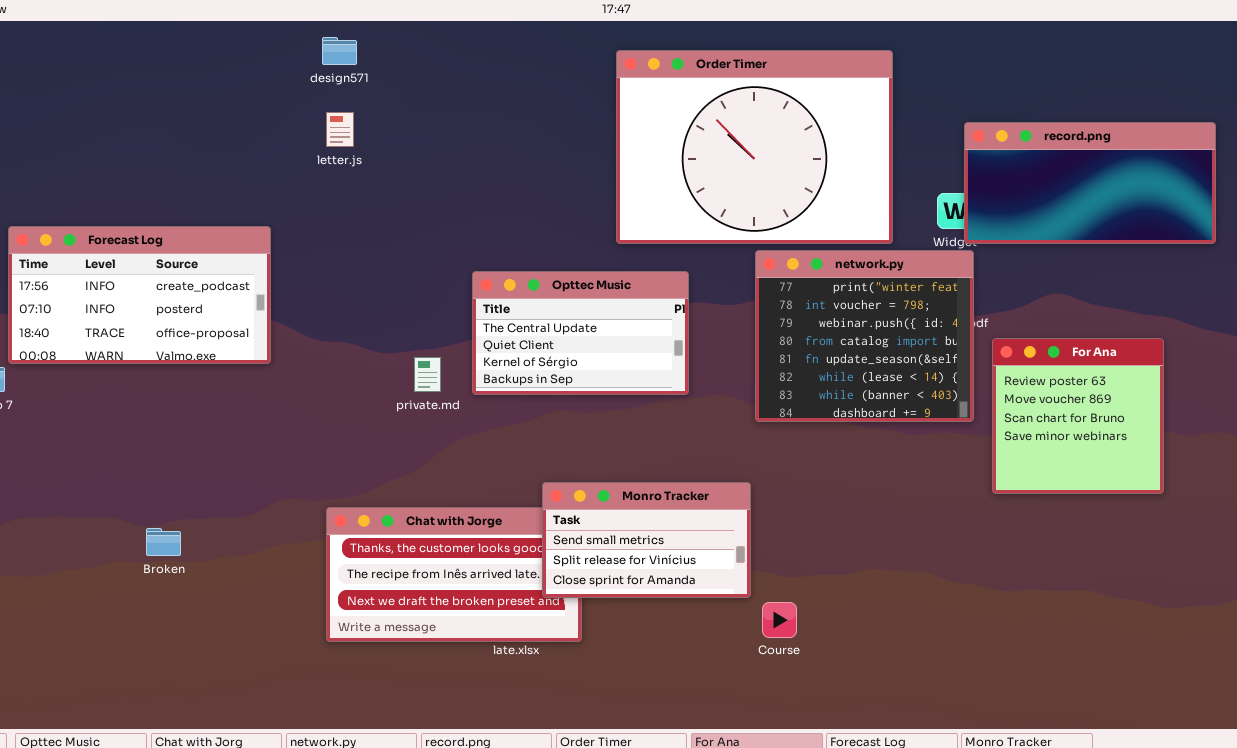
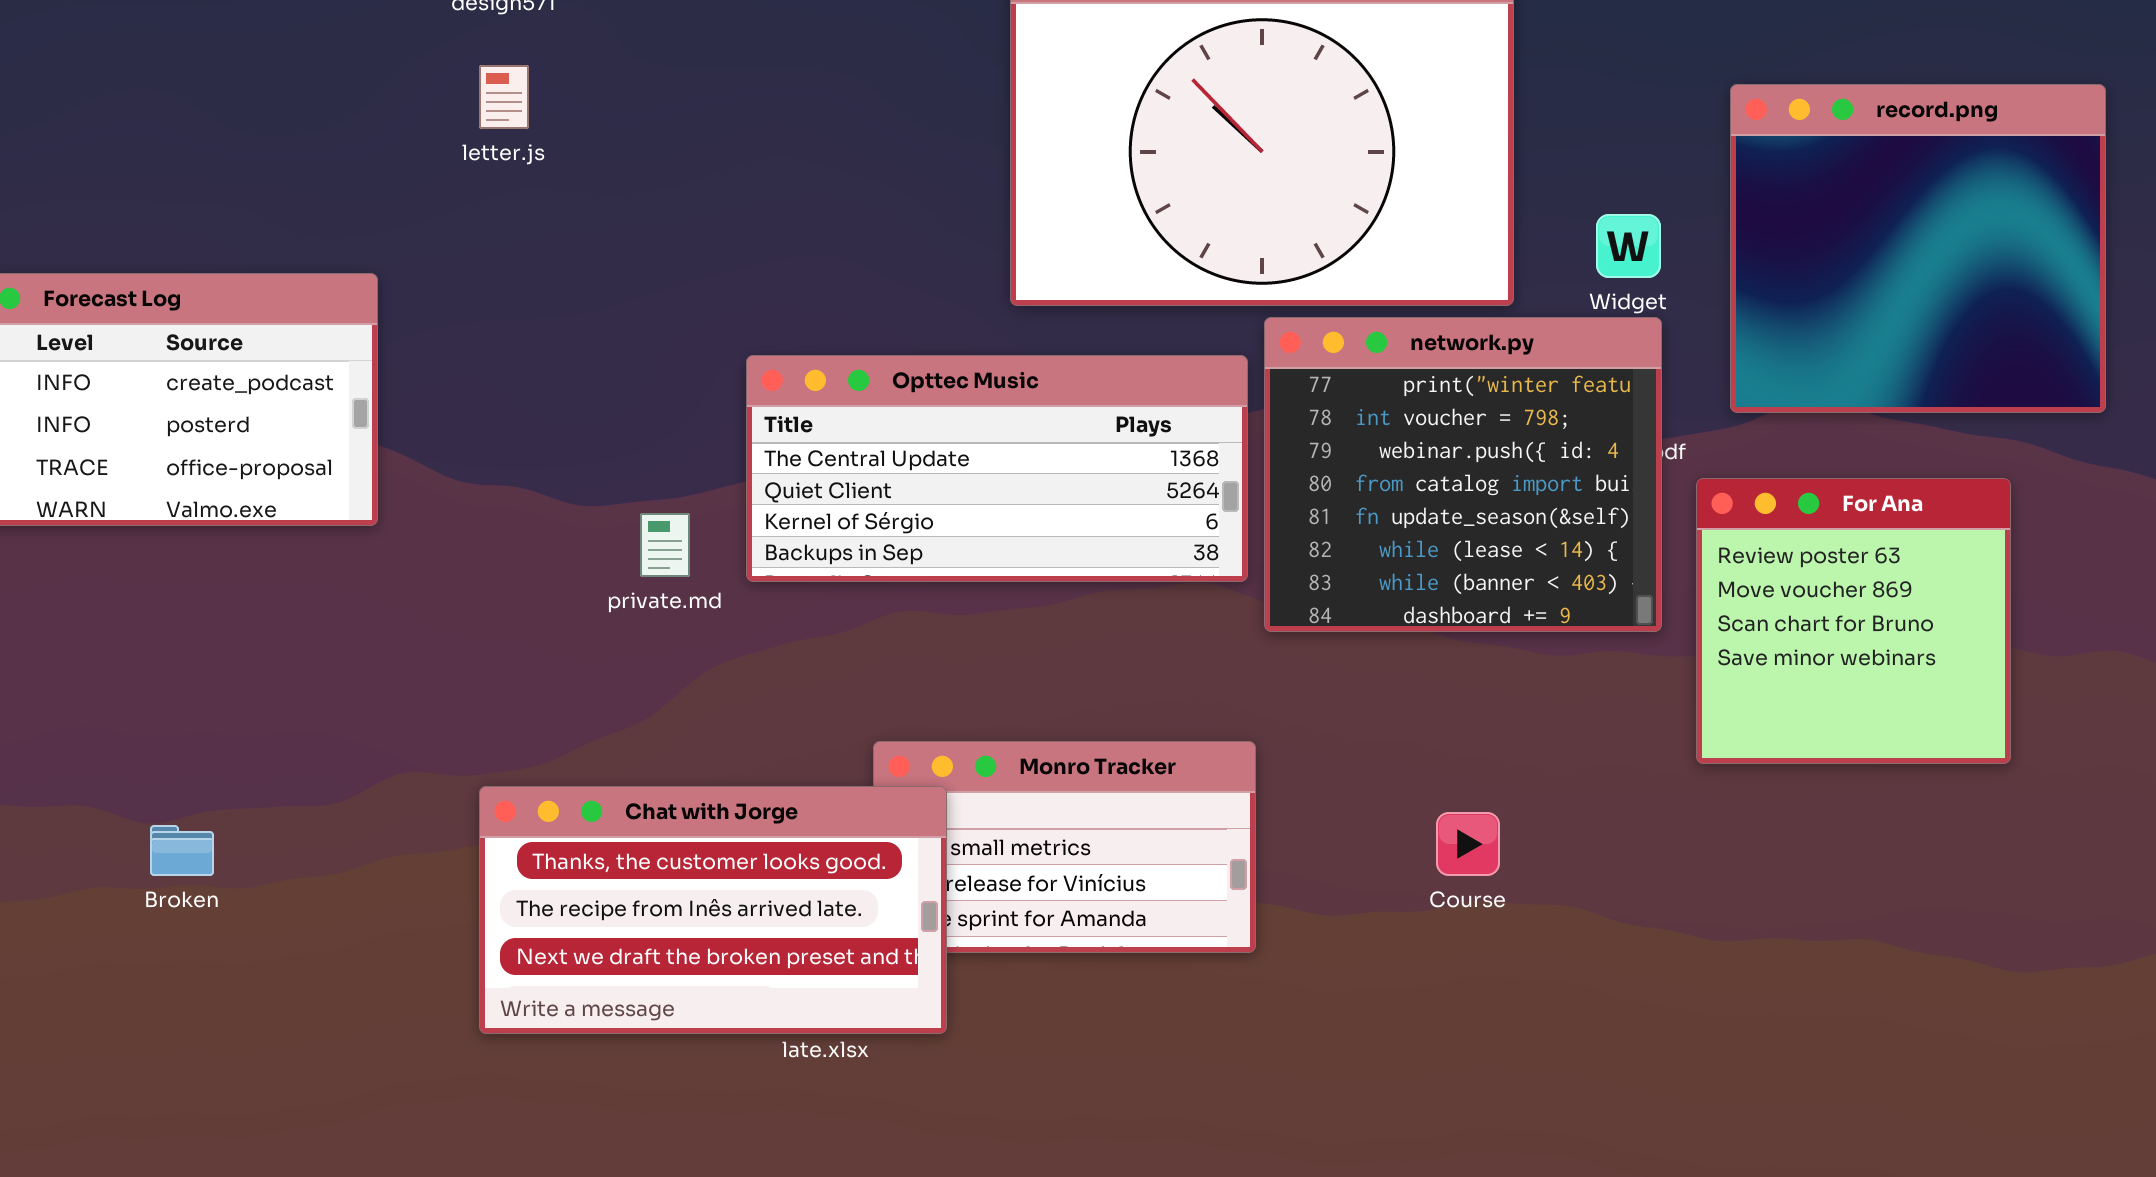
record.png: [964,122,1216,244] -> [1730,84,2106,413], resized
Opttec Music: [472,271,689,395] -> [746,355,1248,582], resized
Chat with Jorge: [326,507,582,642] -> [479,786,947,1034], raised
Course: [762,602,797,638] -> [1436,812,1500,876], moved

